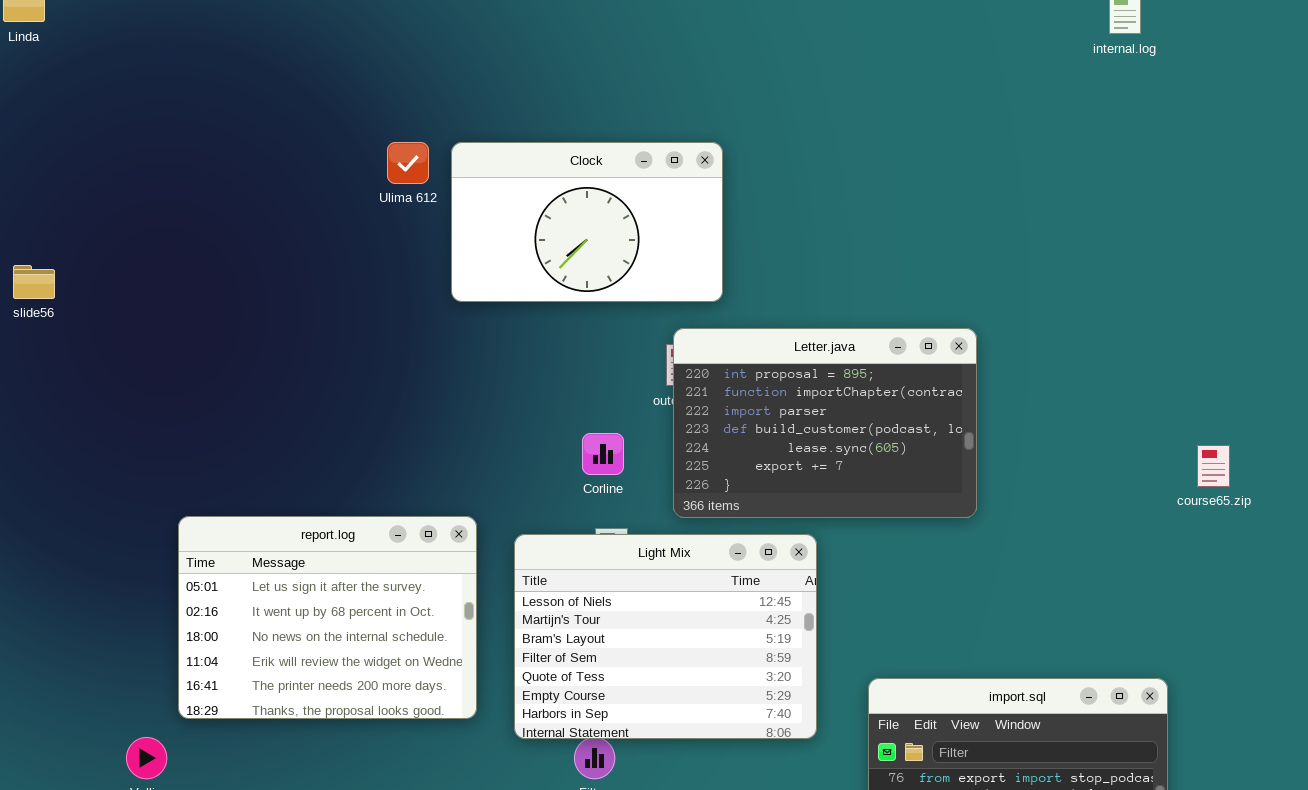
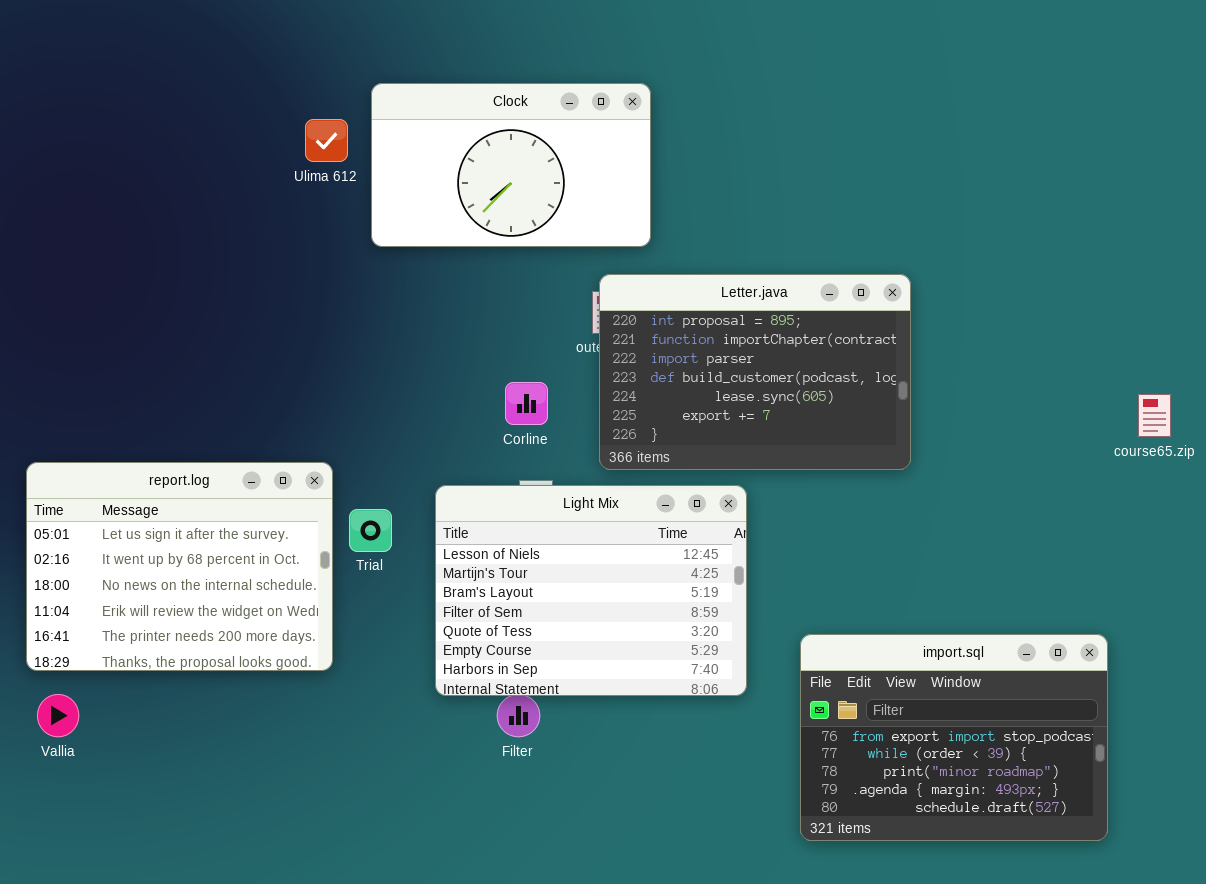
Ulima 612: [387,142,429,184] -> [305,119,348,162], moved
report.log: [178,516,477,719] -> [26,462,333,671], moved

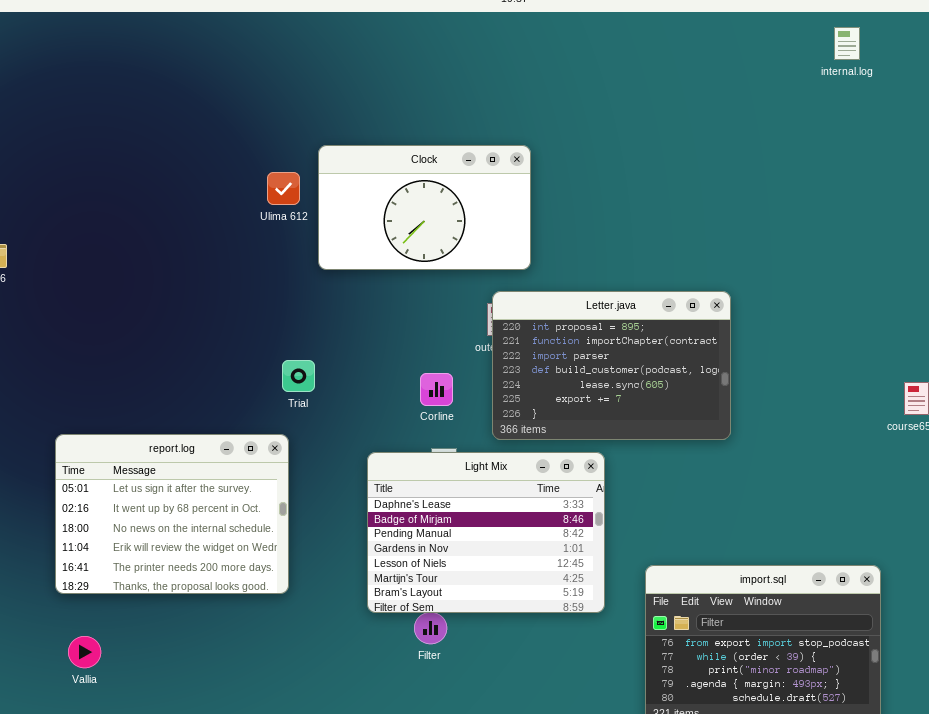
Light Mix: [435,485,747,696] -> [367,452,605,613], scrolled up 4 rows
Trial: [349,509,392,552] -> [282,360,315,392], moved
Vallia: [37,694,79,737] -> [68,636,101,668], moved

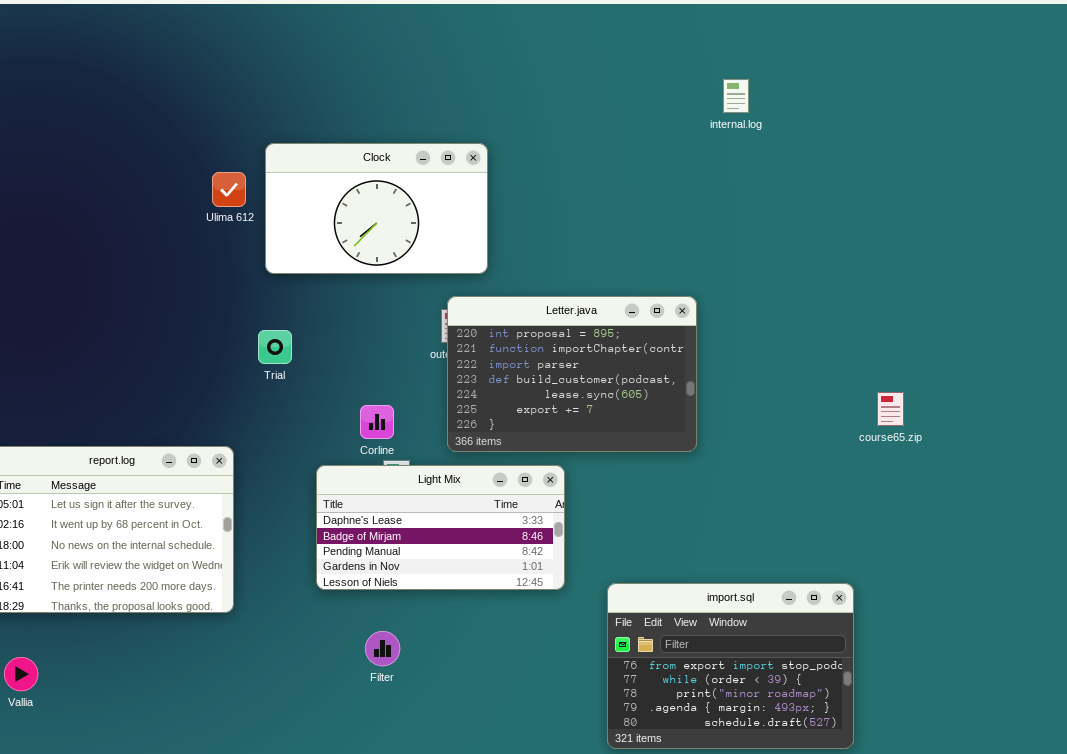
internal.log: [834,27,860,60] -> [723,79,749,113], moved
Trial: [282,360,315,392] -> [258,330,292,364], moved
Corline: [420,373,453,406] -> [360,405,394,439], moved
Light Mix: [367,452,605,613] -> [316,465,565,590], resized

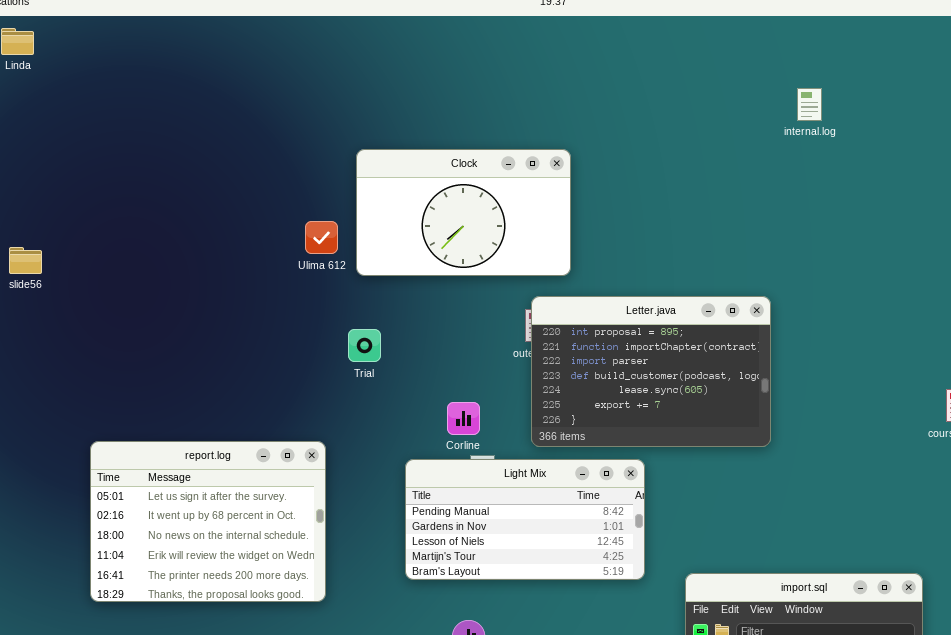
Ulima 612: [212,172,246,207] -> [305,221,338,254], moved
Light Mix: [316,465,565,590] -> [405,459,645,580], scrolled down 2 rows

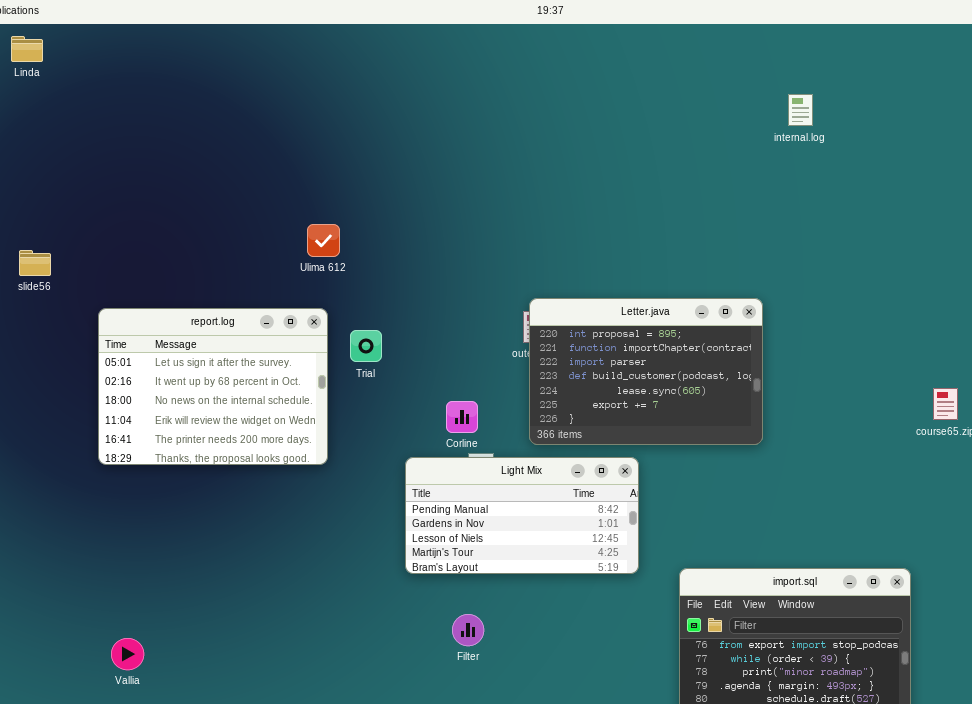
Clock: [356,149,571,276] -> none, closed
report.log: [90,441,326,602] -> [98,308,328,465], moved

